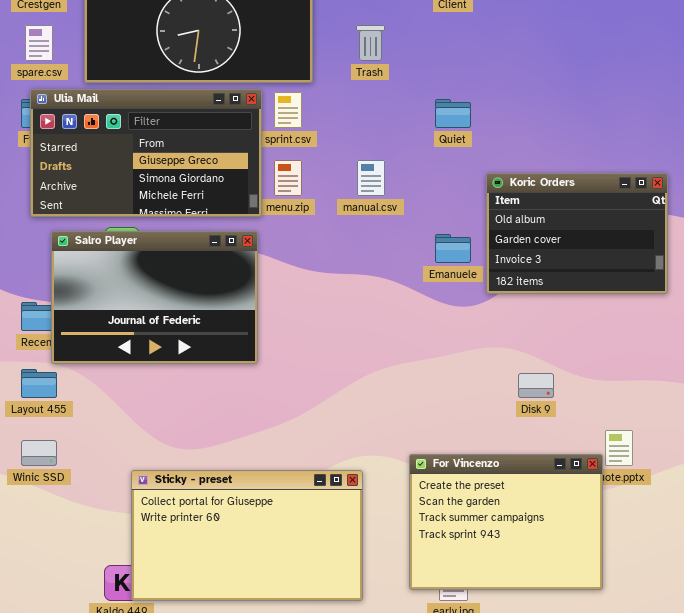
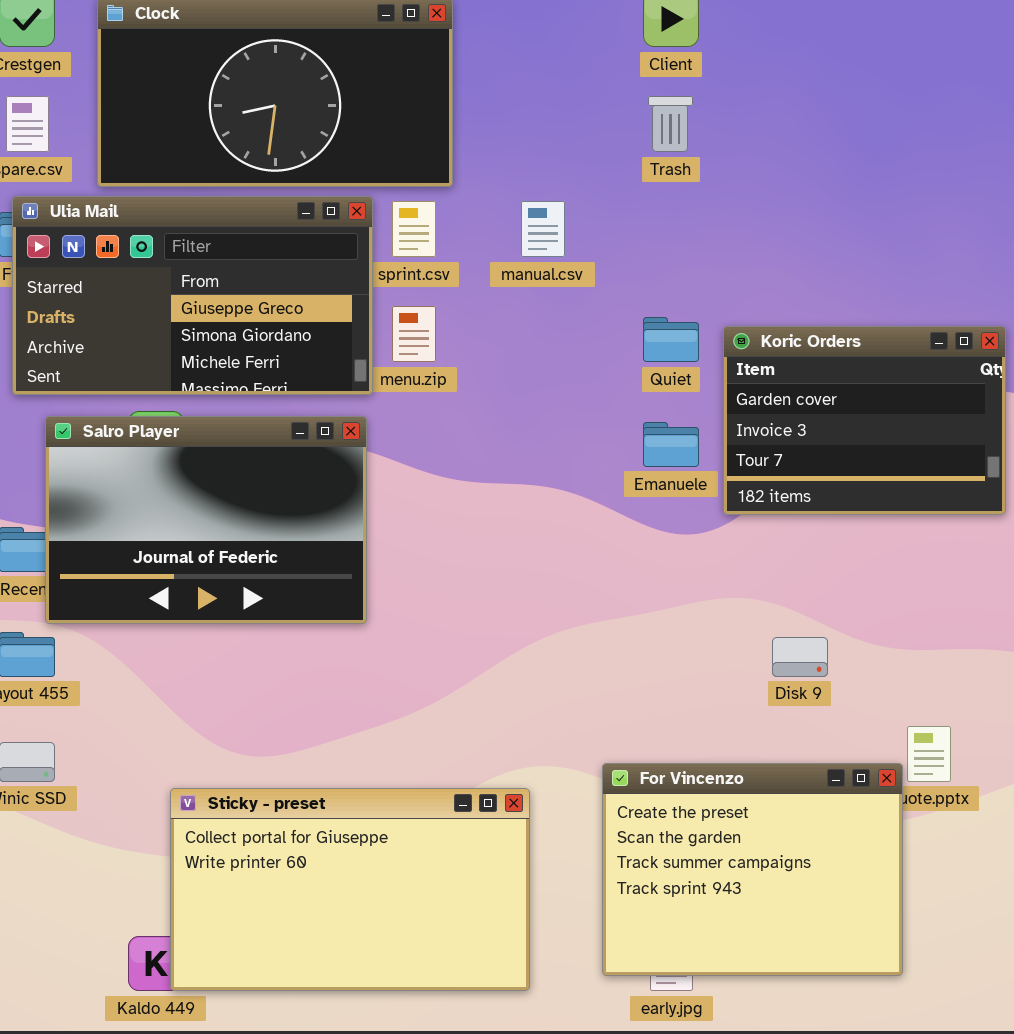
Trash: [356,25,385,61] -> [648,96,693,152], moved
Quiet: [435,99,471,128] -> [643,317,699,362], moved
manual.csv: [357,160,385,196] -> [521,201,565,257], moved
Koric Orders: [486,173,668,294] -> [723,326,1006,515], scrolled down 1 row

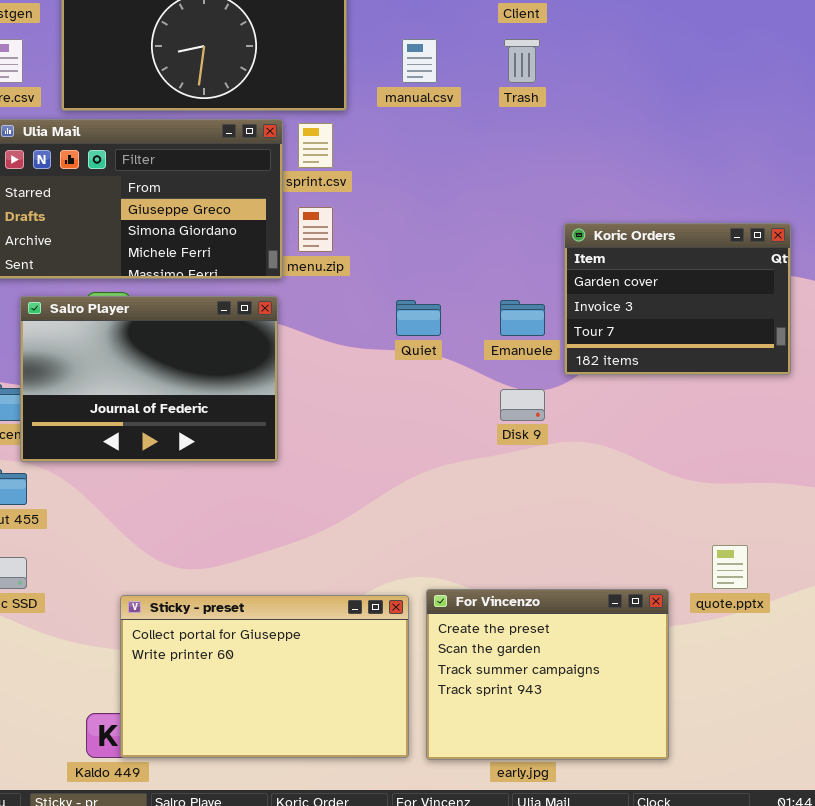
manual.csv: [521,201,565,257] -> [402,39,437,83], moved
Quiet: [643,317,699,362] -> [396,300,441,336], moved
Disk 9: [772,637,828,677] -> [500,389,545,421], moved
For Vincenzo: [602,763,903,976] -> [426,589,669,760], moved

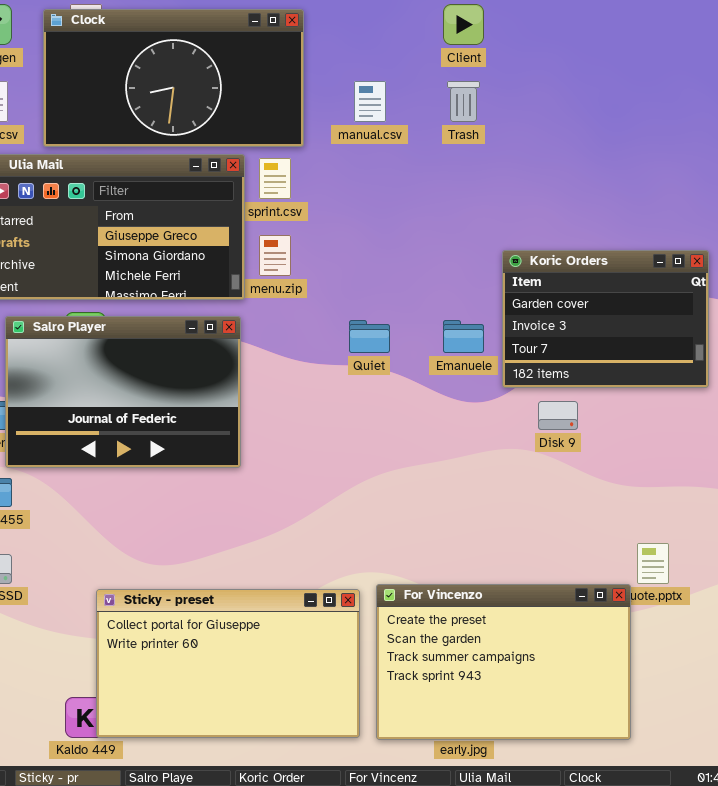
Disk 9: [500,389,545,421] -> [538,401,578,430], moved
For Vincenzo: [426,589,669,760] -> [376,584,631,740], resized

